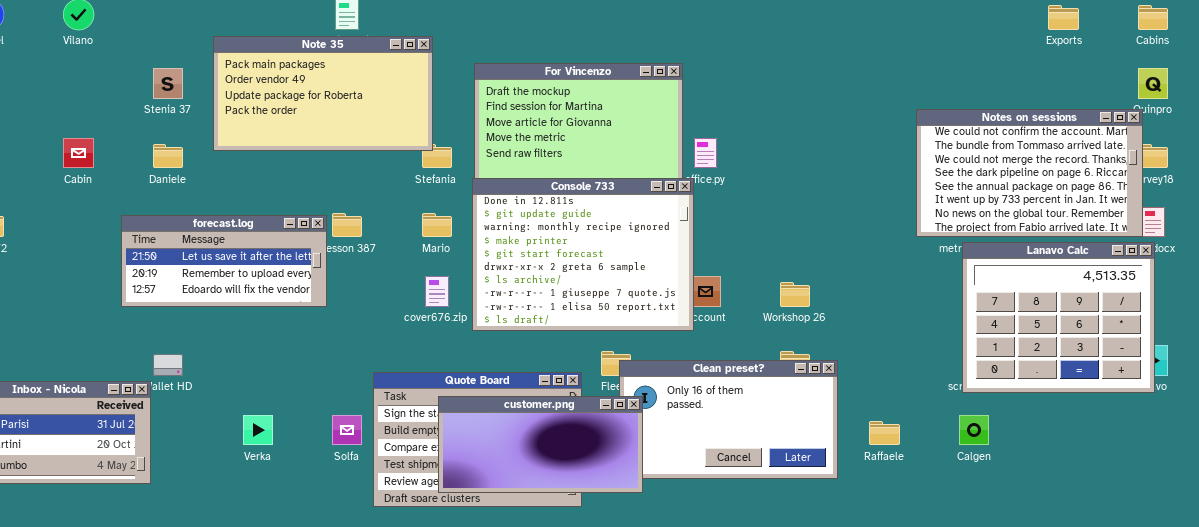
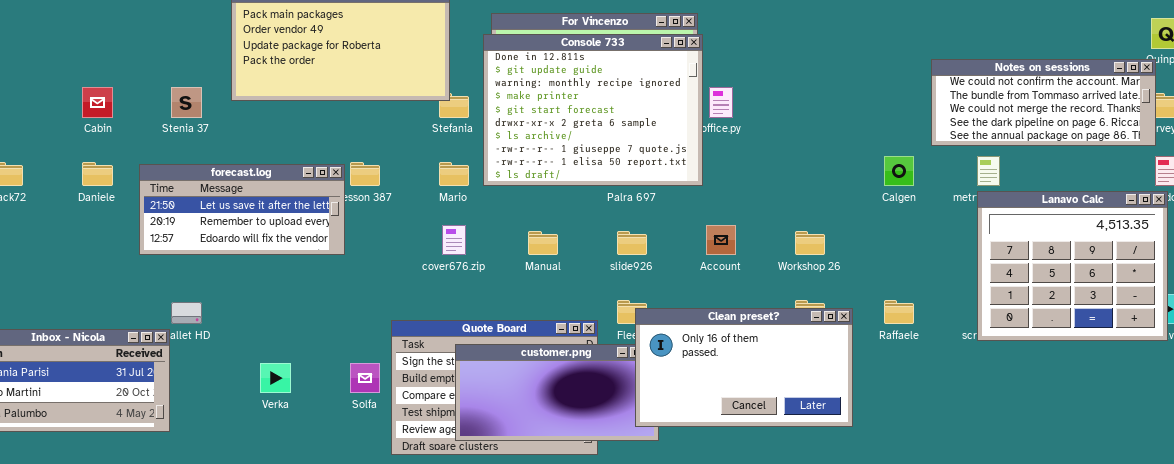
Stenia 37: [153,68,183,99] -> [171,87,202,118], moved
Notes on sessions: [916,109,1143,237] -> [931,59,1156,146], resized
Daniele: [153,144,183,168] -> [82,162,113,186], moved
Console 733: [472,178,694,331] -> [483,34,703,186], moved
Clean preset?: [619,360,838,479] -> [635,308,853,427], raised
Calgen: [959,415,989,445] -> [884,156,914,186], moved
Raffaele: [869,421,900,445] -> [884,300,914,324], moved

